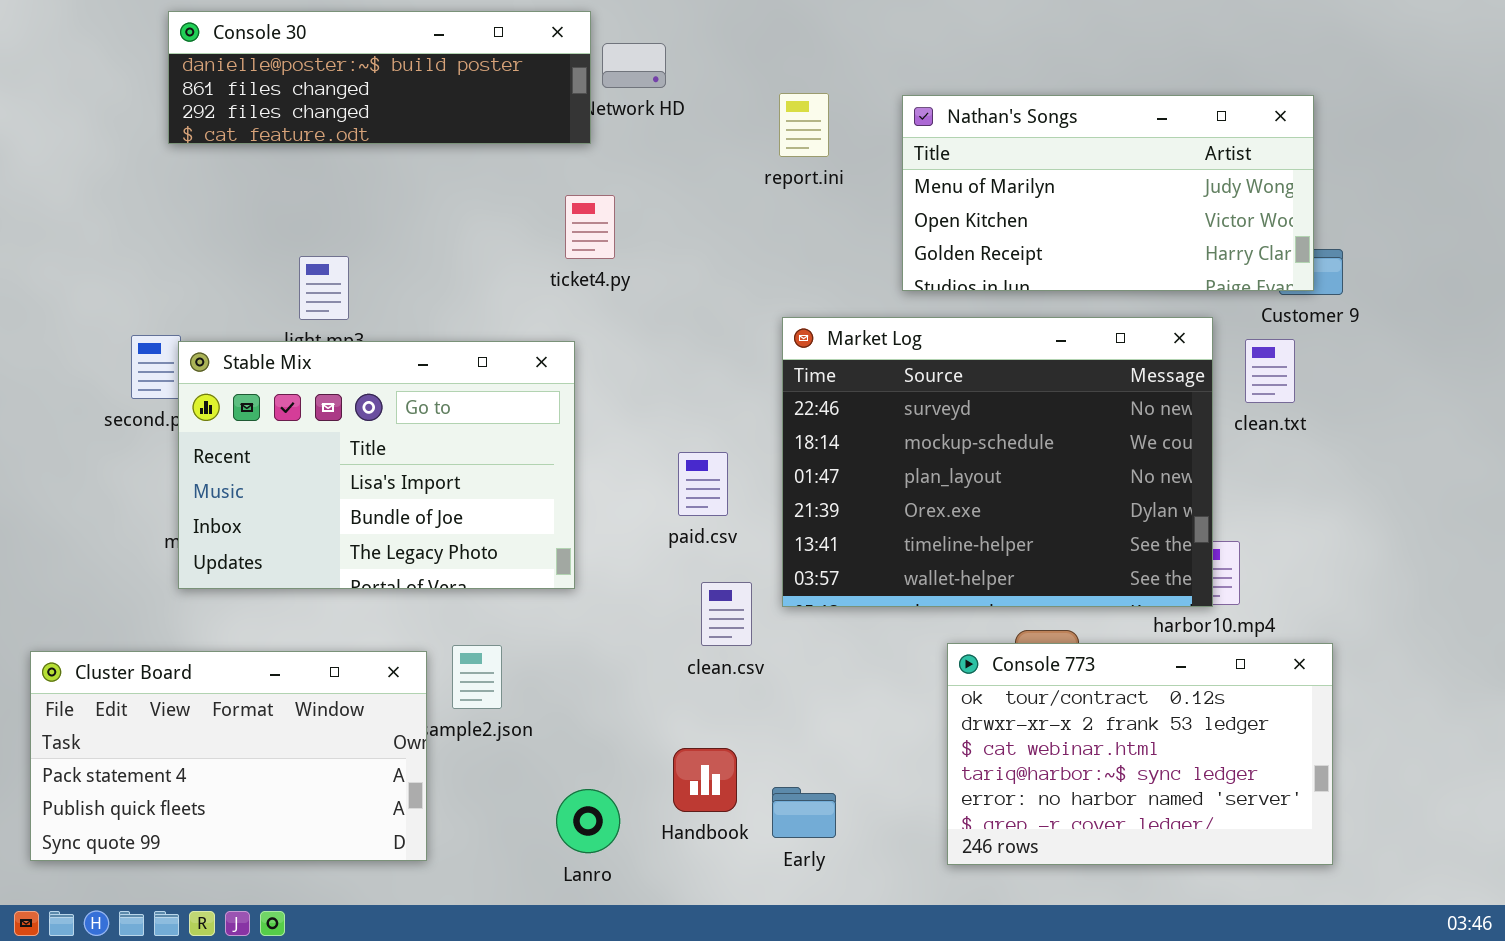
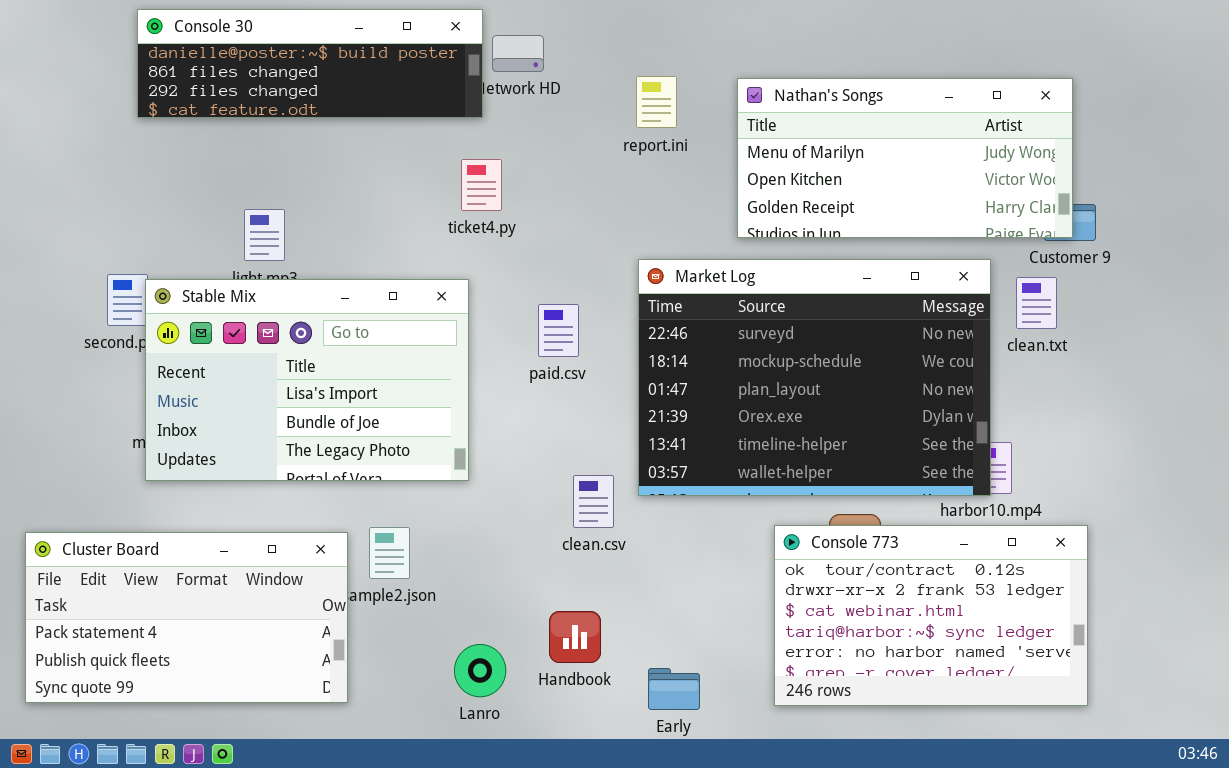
paid.csv: [678,452,728,516] -> [538,304,579,357], moved
Early: [772,787,836,838] -> [648,668,700,710], moved

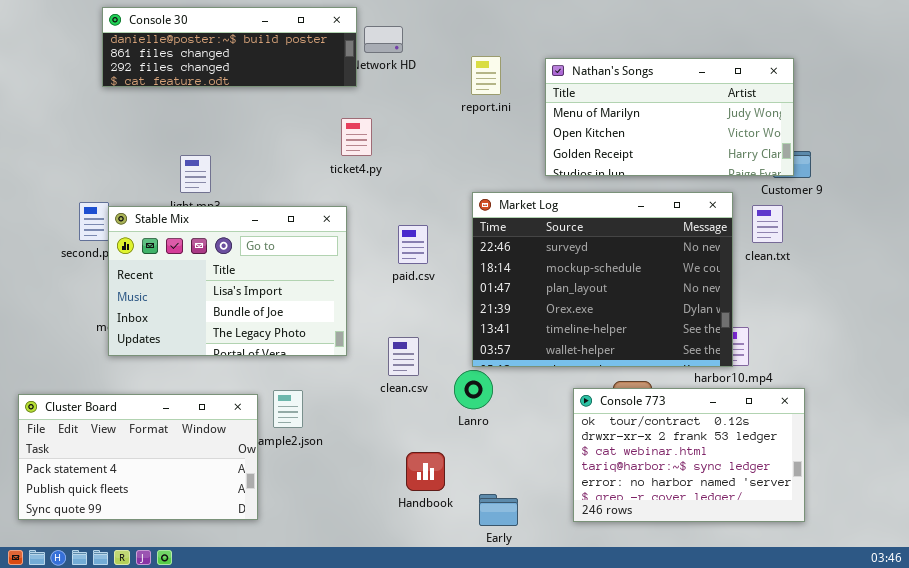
clean.csv: [573,475,614,528] -> [388,337,419,376], moved
Lanro: [454,644,506,697] -> [454,370,493,409], moved

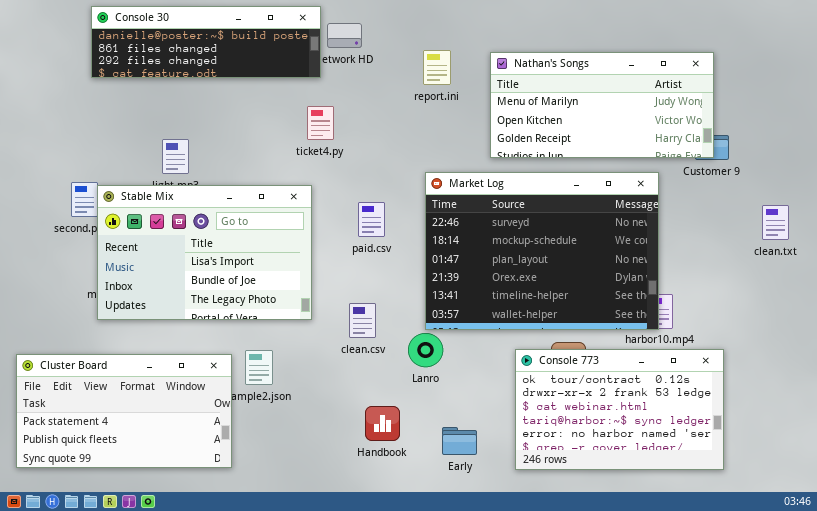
clean.txt: [752,205,783,243] -> [762,205,789,240], moved
Early: [479,494,518,526] -> [442,427,477,455], moved

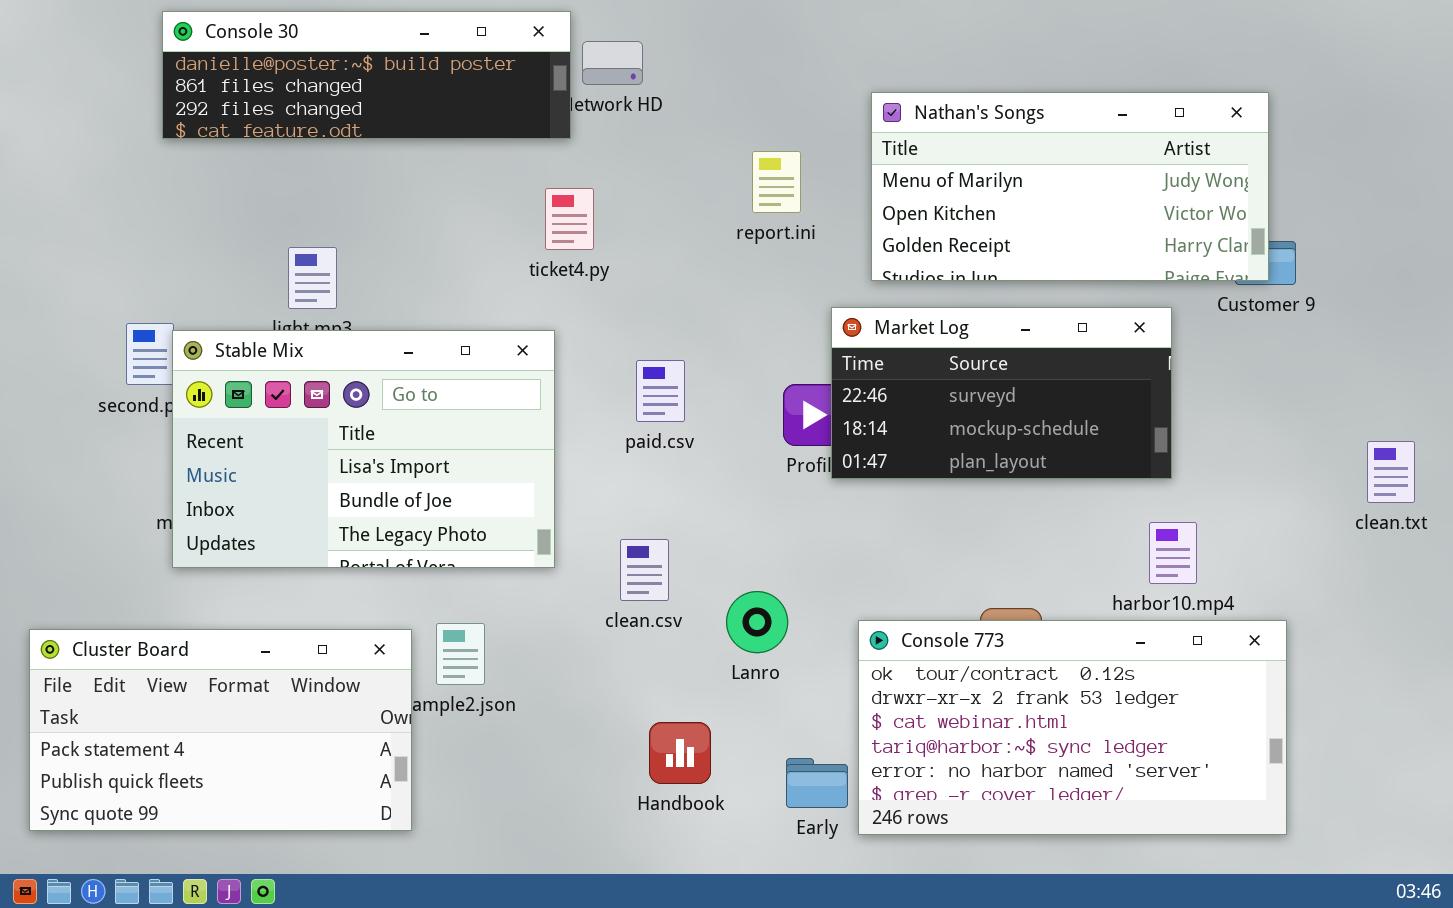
report.ini: [423,50,451,85] -> [752,151,801,213], moved
Market Log: [425,172,659,330] -> [831,307,1172,479], resized
clean.txt: [762,205,789,240] -> [1367,441,1415,503], moved
Console 773: [515,349,724,470] -> [858,620,1287,835], resized

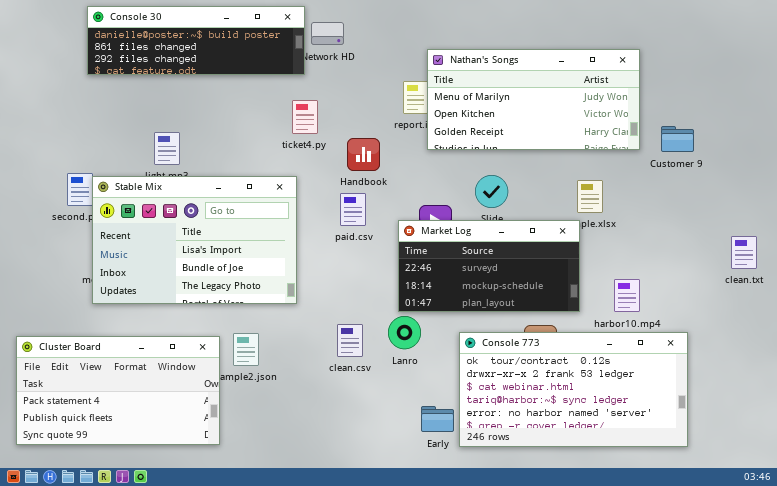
Nathan's Songs: [871,92,1269,281] -> [427,49,640,150], moved
Market Log: [831,307,1172,479] -> [398,220,580,312], moved
clean.csv: [620,539,669,601] -> [337,324,363,357], moved
Handbook: [649,722,711,784] -> [347,138,380,171], moved

